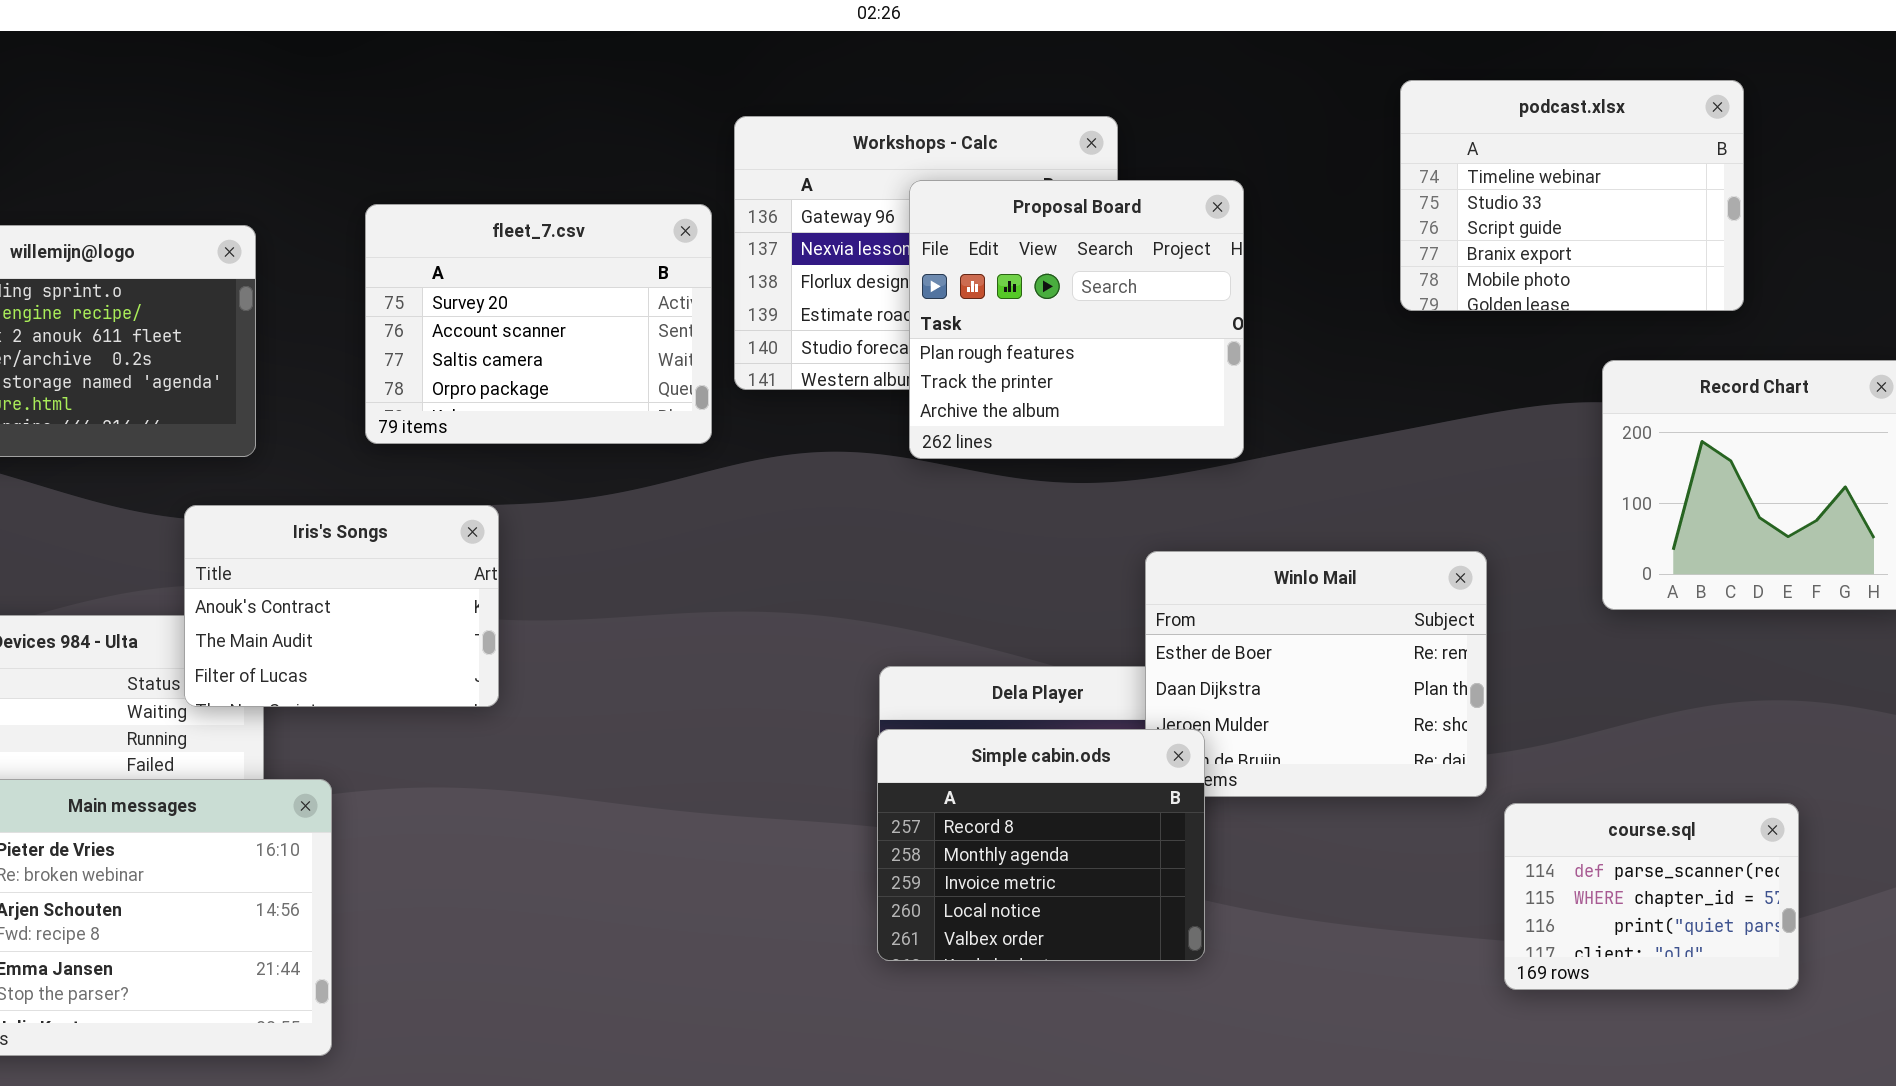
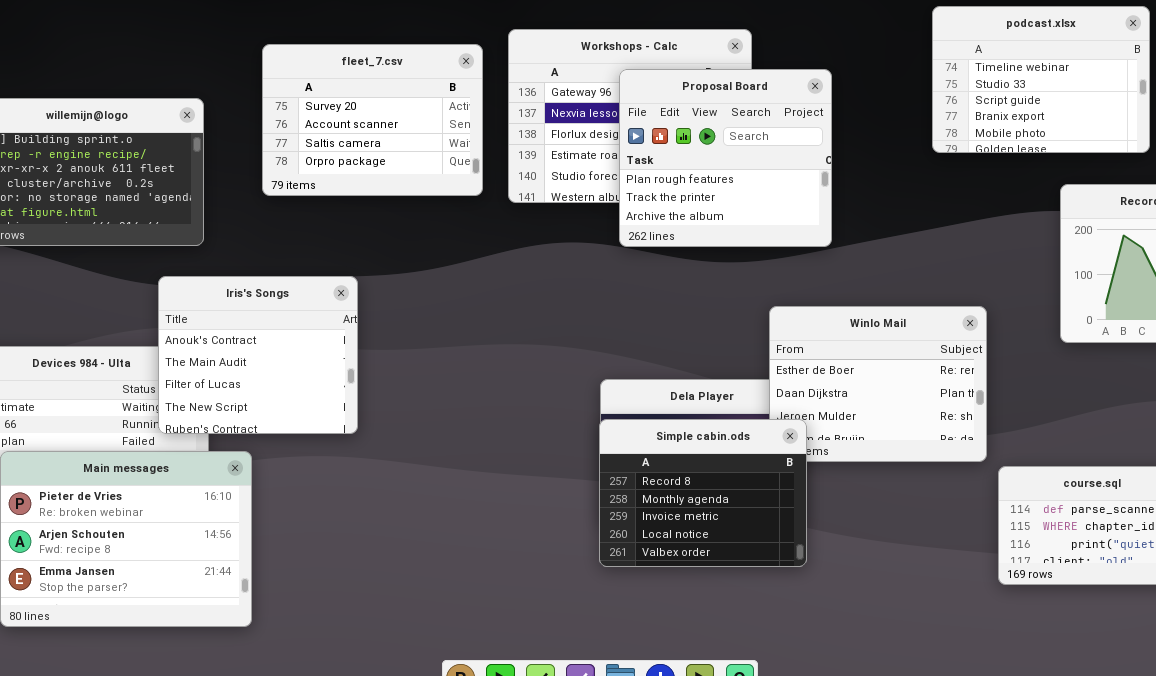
fleet_7.csv: [365,204,712,444] -> [262,44,483,196], moved
Iris's Songs: [184,505,499,707] -> [158,276,358,434], resized

